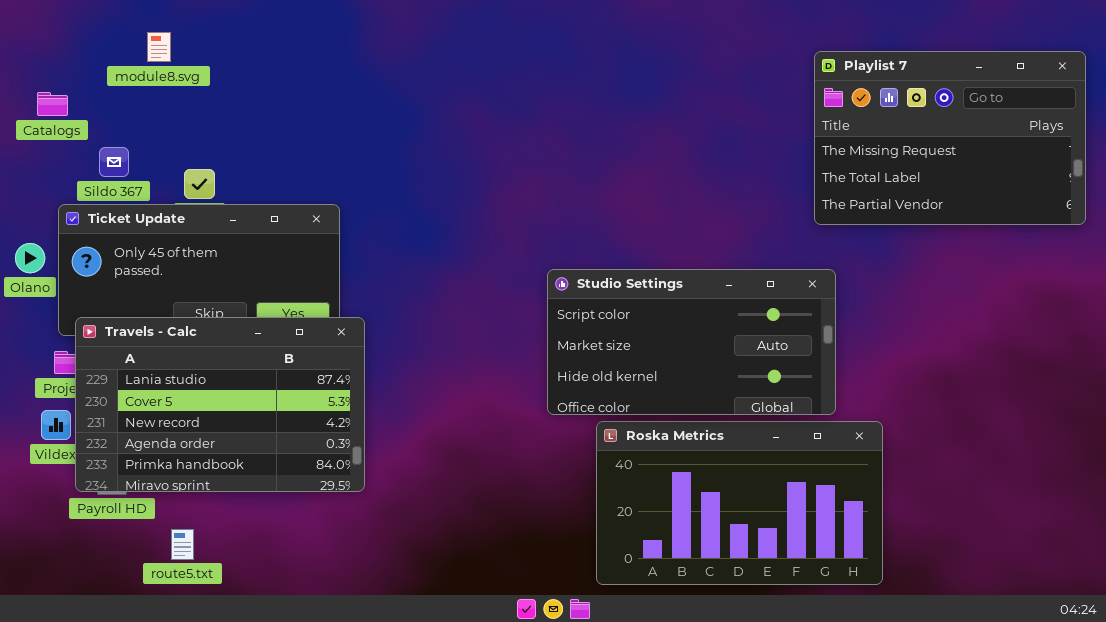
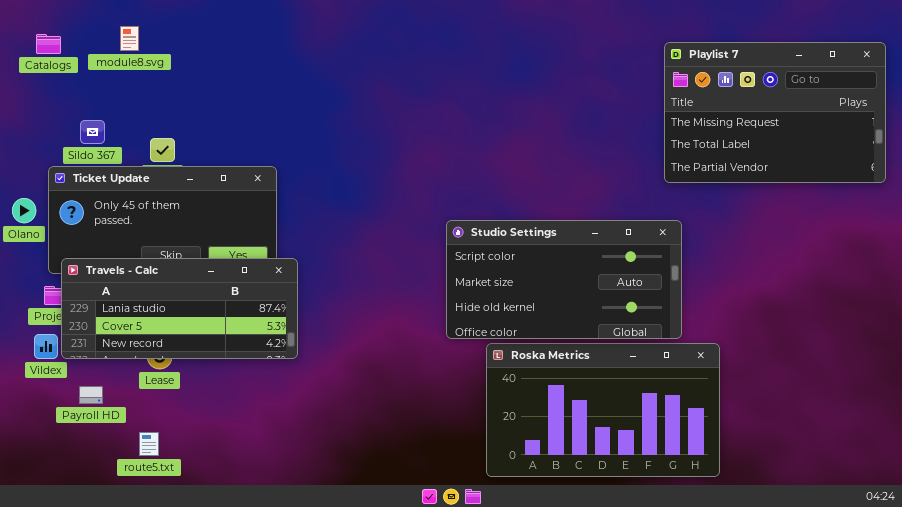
Catalogs: [37,92,68,116] -> [36,34,61,54], moved
Travels - Calc: [75,317,365,492] -> [61,258,298,359], resized

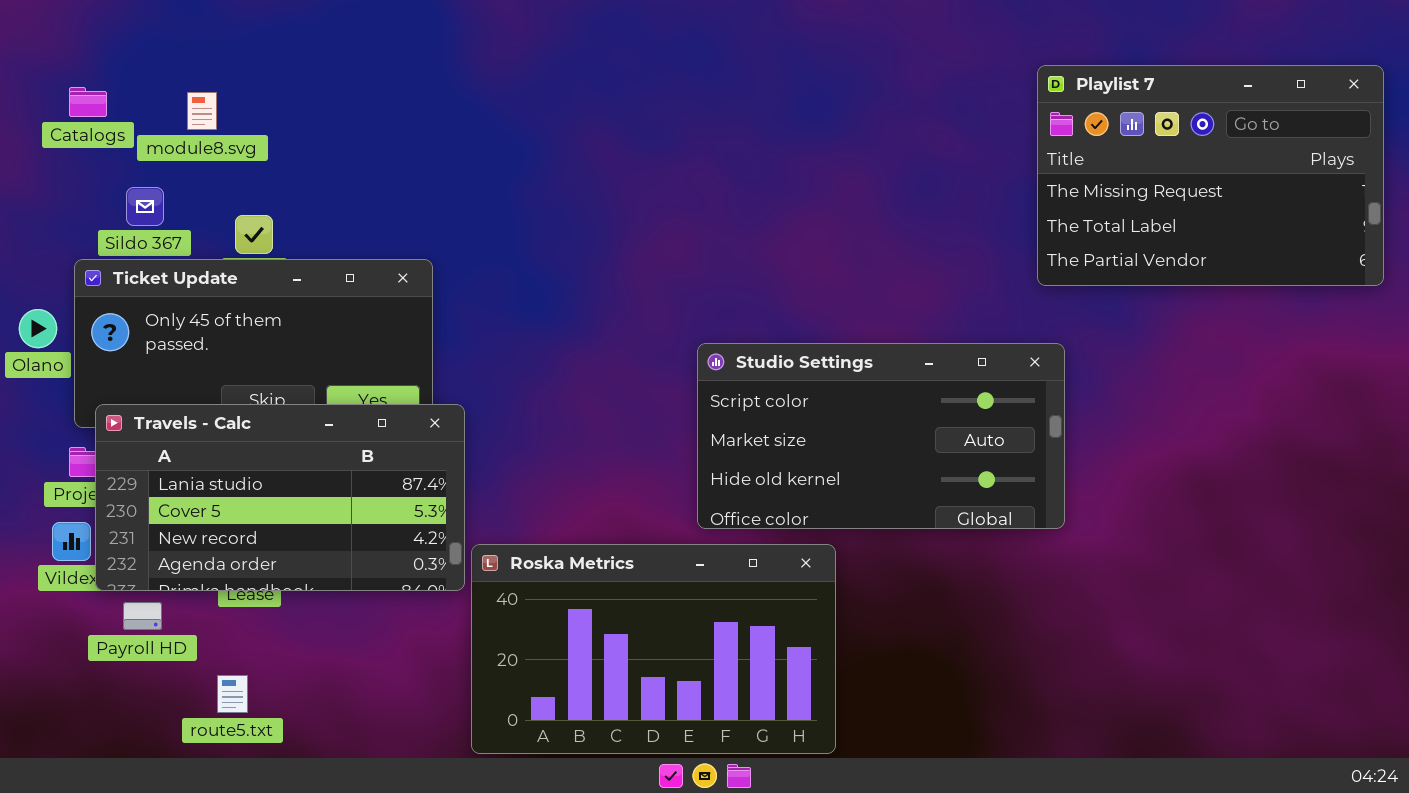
module8.svg: [120,26,139,51] -> [187,92,217,130], moved
Catalogs: [36,34,61,54] -> [69,87,107,117], moved
Travels - Calc: [61,258,298,359] -> [95,404,465,591], resized
Roska Metrics: [486,343,720,477] -> [471,544,836,754], moved

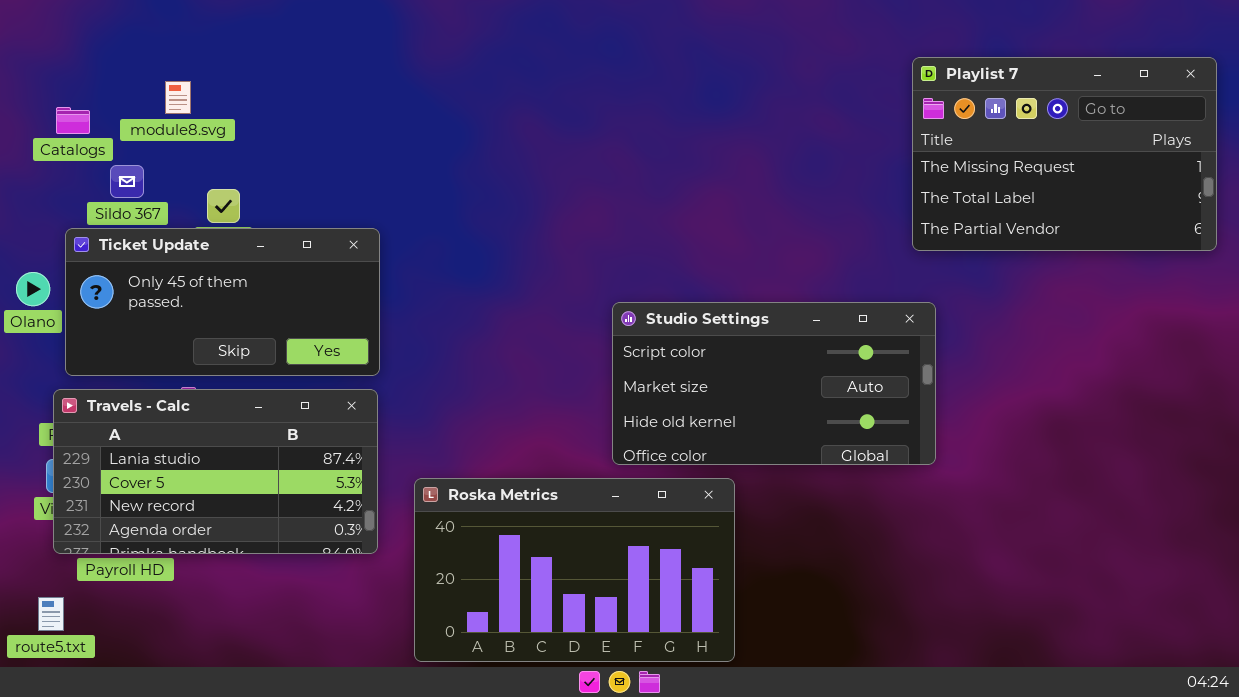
Catalogs: [69,87,107,117] -> [56,107,90,134], moved
Travels - Calc: [95,404,465,591] -> [53,389,378,554], moved
route5.txt: [217,675,248,713] -> [38,597,64,631], moved

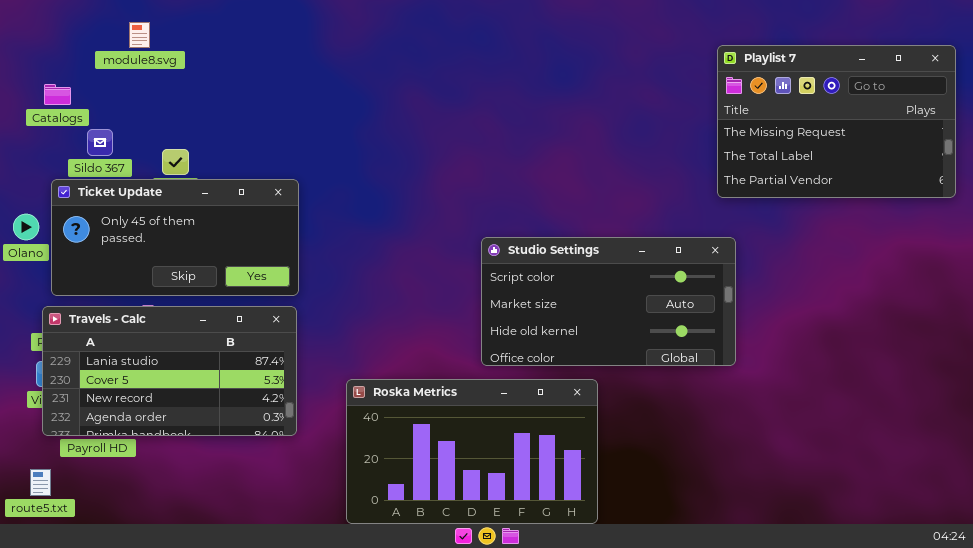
module8.svg: [165,81,191,114] -> [129,22,150,48], moved
Roska Metrics: [414,478,735,662] -> [346,379,598,524], moved

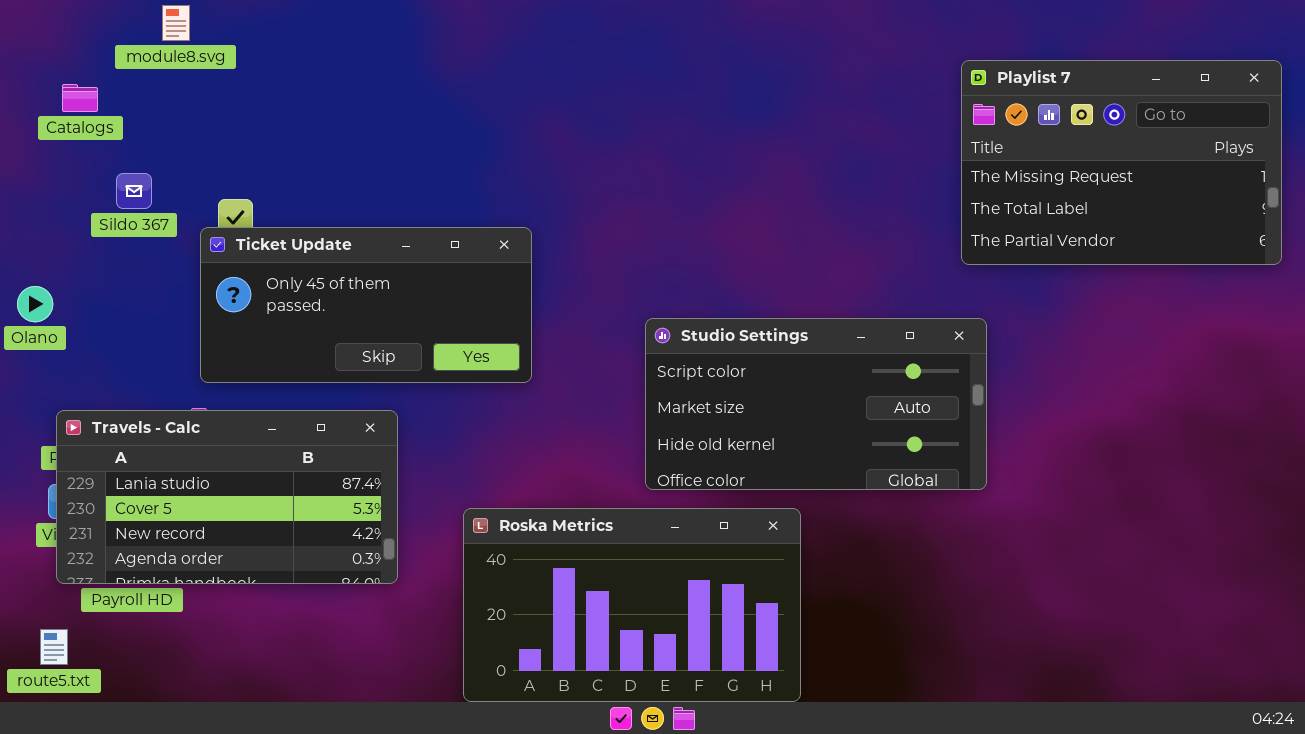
module8.svg: [129,22,150,48] -> [162,5,190,41], moved
Catalogs: [44,84,71,105] -> [62,84,98,112], moved
Ticket Update: [51,179,299,296] -> [200,227,532,383], moved

